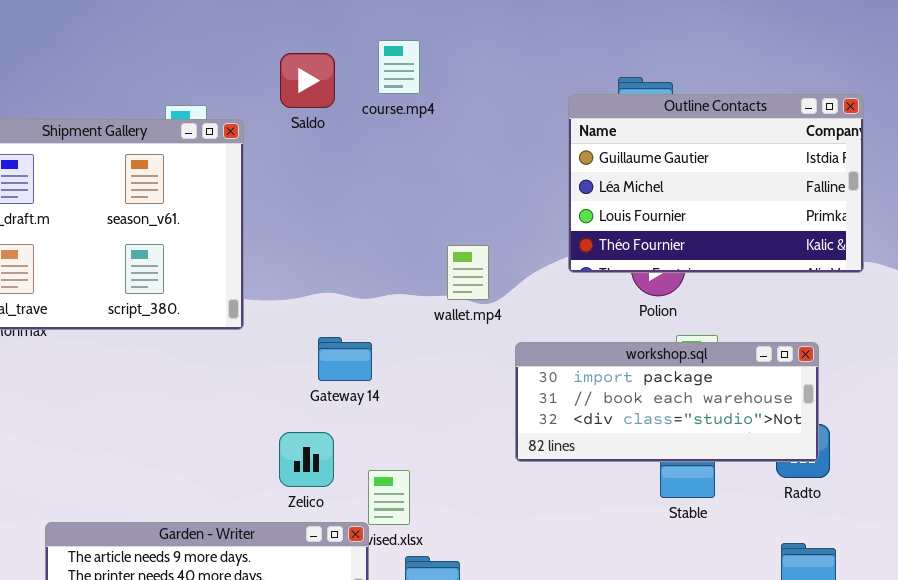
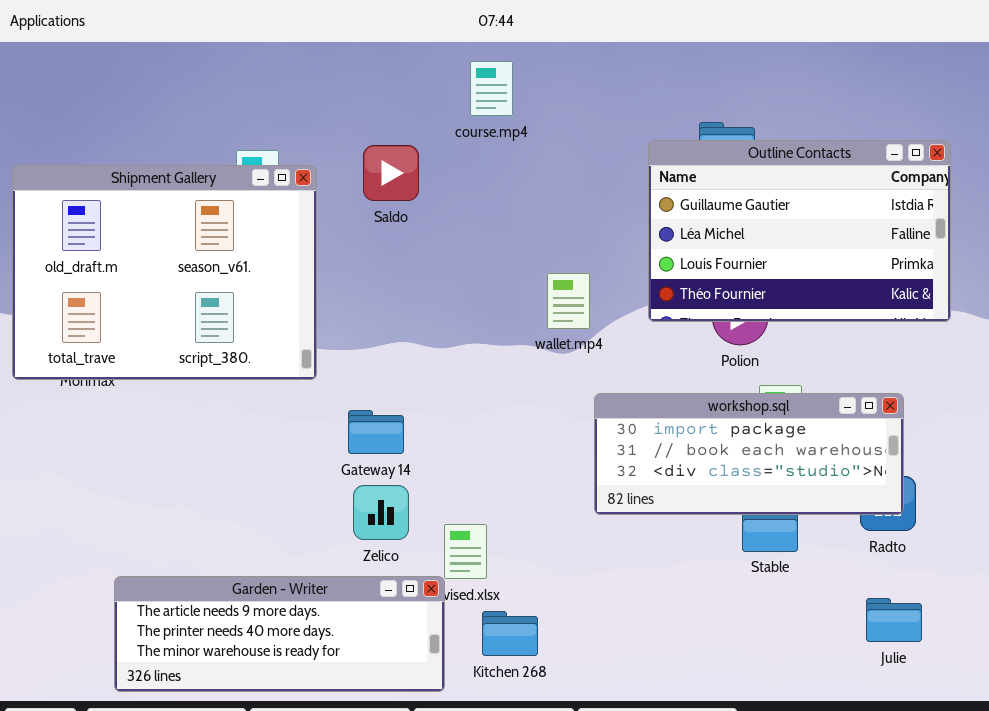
course.mp4: [378,40,420,94] -> [470,61,513,116], moved
Saldo: [280,53,335,108] -> [363,145,419,201], moved
wallet.mp4: [447,245,489,300] -> [547,273,590,329], moved
Gateway 14: [318,337,372,381] -> [348,410,404,454], moved

